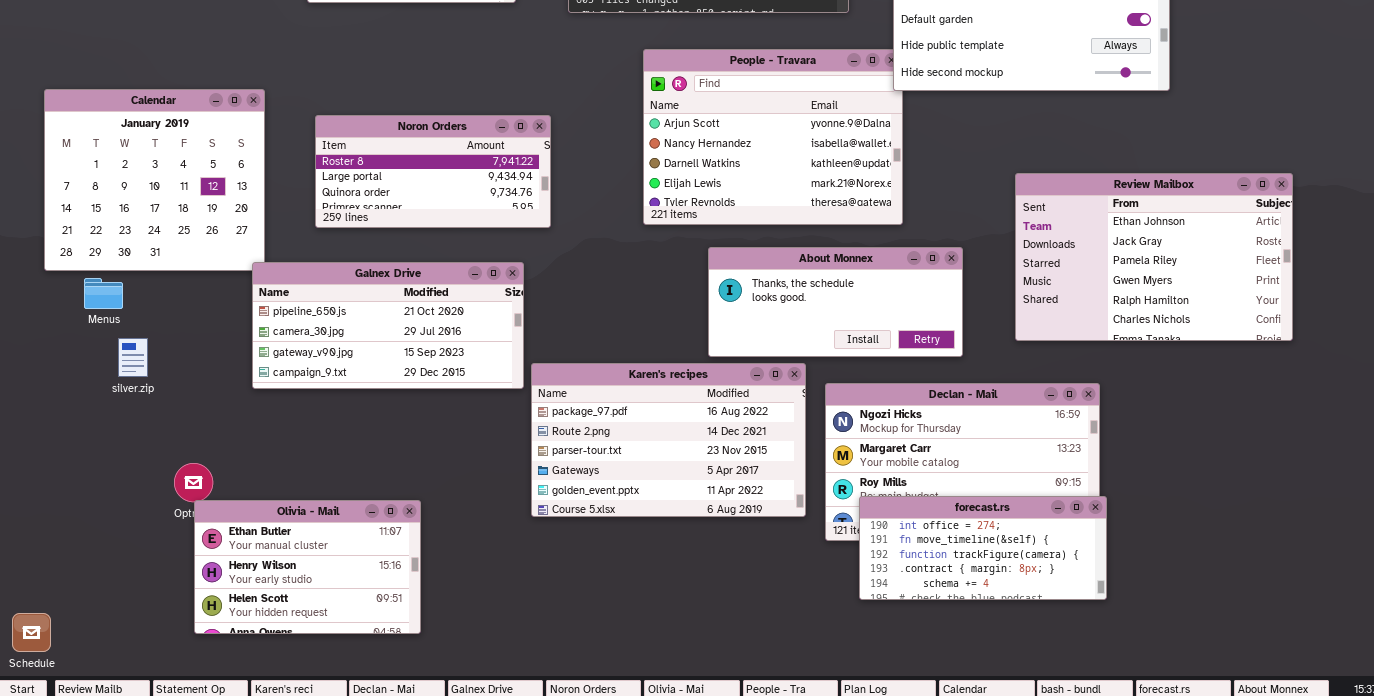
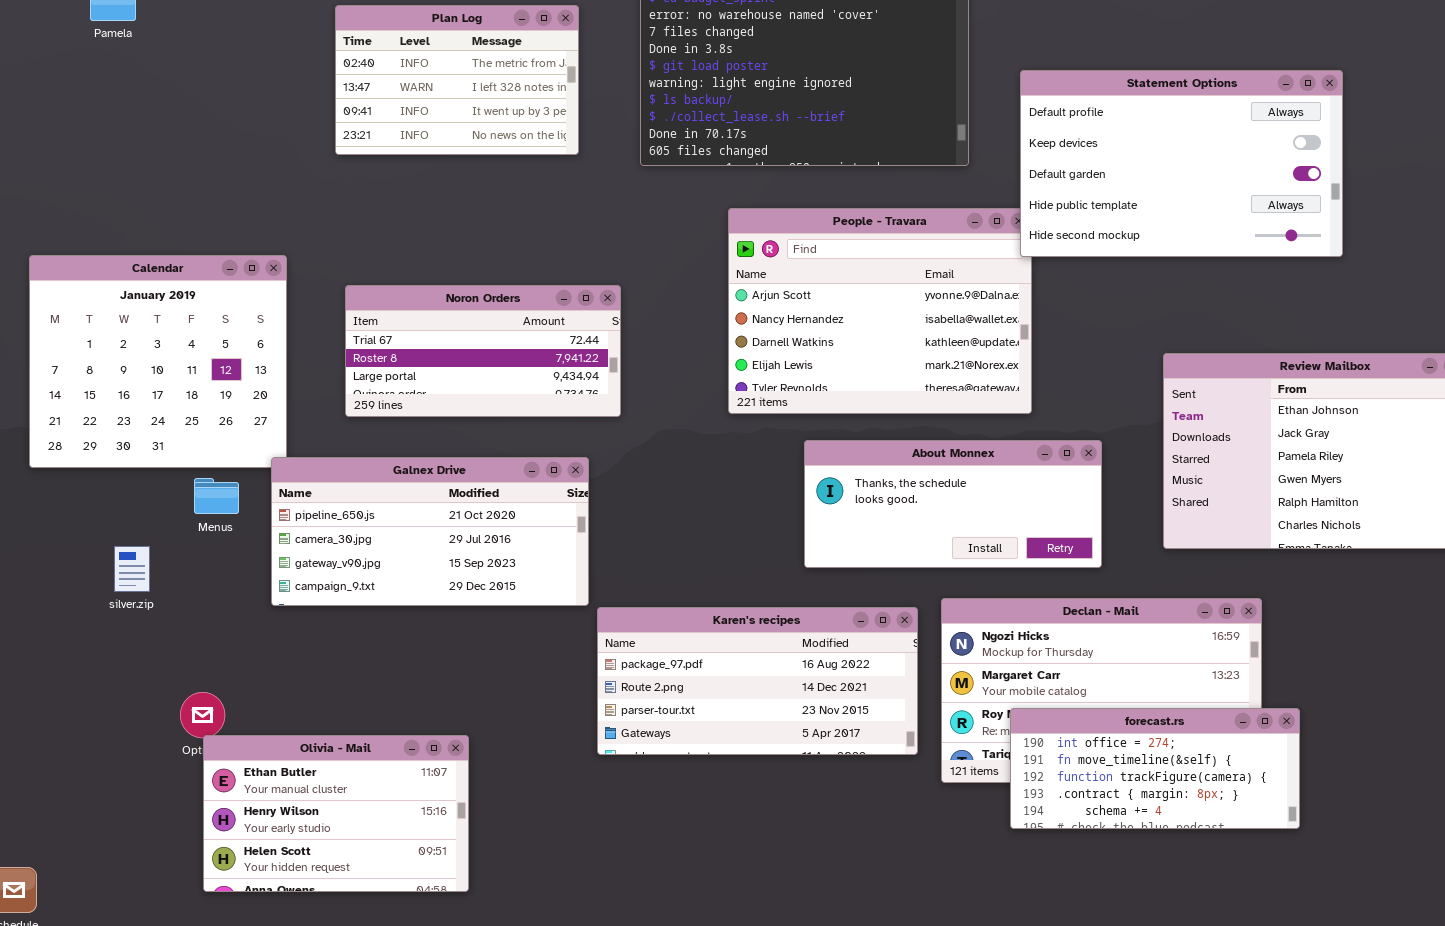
Noron Orders: [315,115,551,228] -> [345,285,621,417], scrolled up 1 row
Menus: [84,278,123,309] -> [194,478,239,514], moved
Karen's recipes: [531,363,806,517] -> [597,607,918,755], resized
forecast.rs: [859,496,1107,600] -> [1010,708,1300,829], moved

